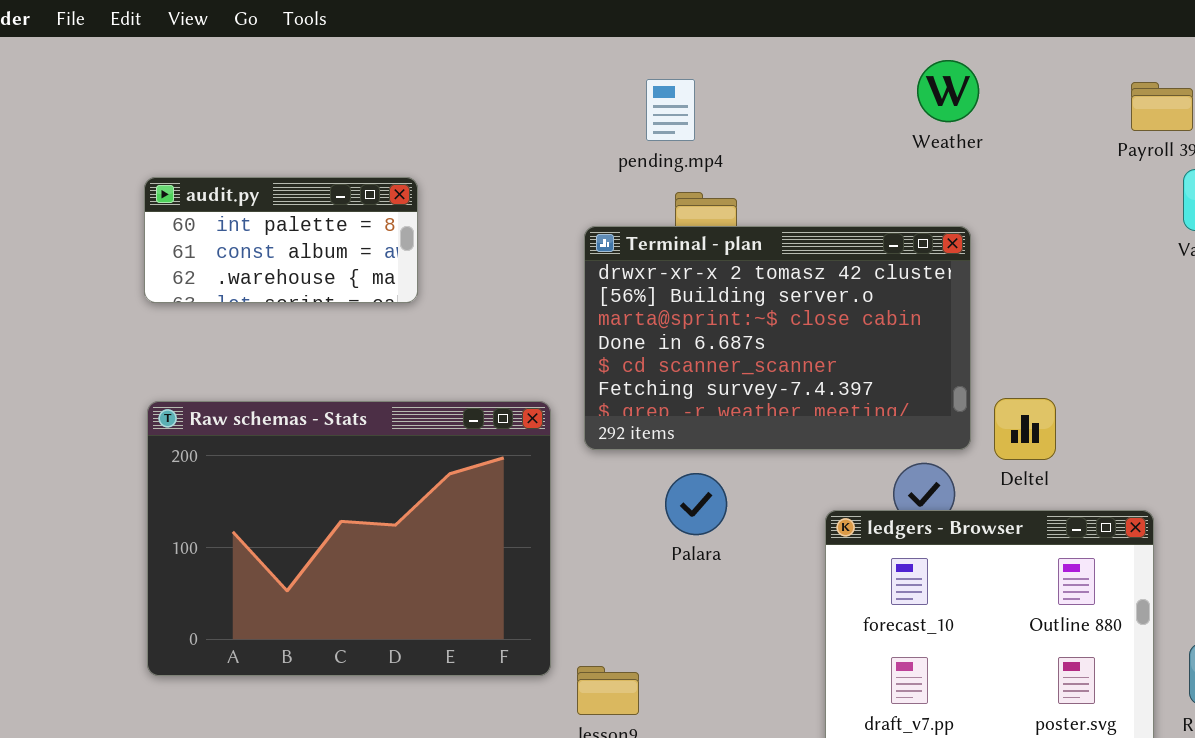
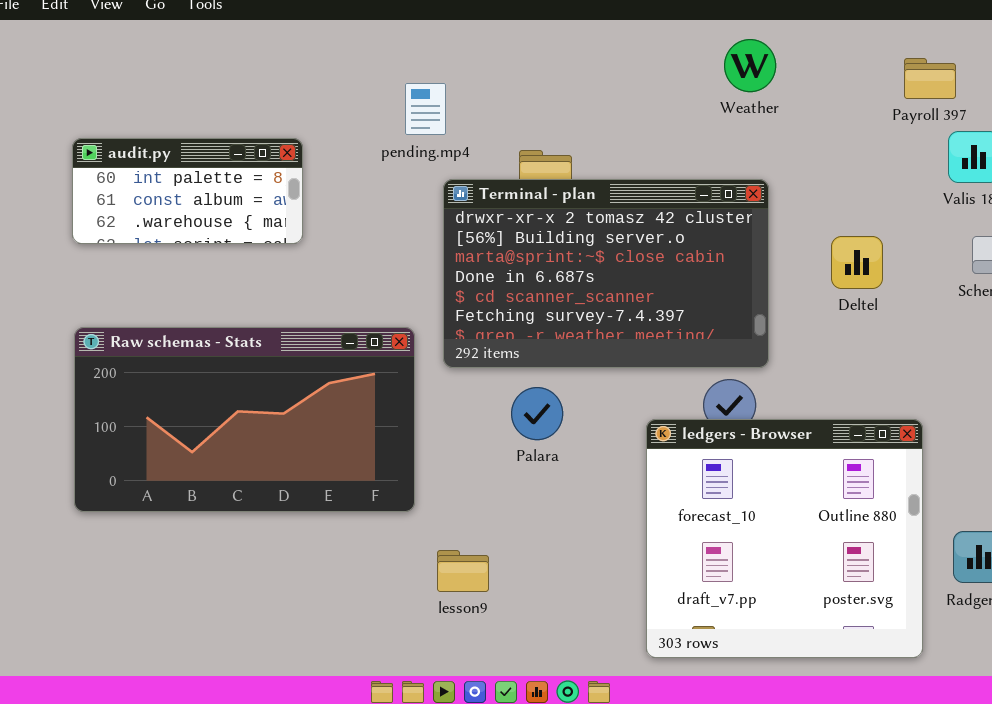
pending.mp4: [646,79,695,141] -> [405,83,446,135], moved
Deltel: [994,398,1056,460] -> [831,236,883,289], moved
Raw schemas - Stats: [147,401,551,676] -> [74,327,415,512], resized

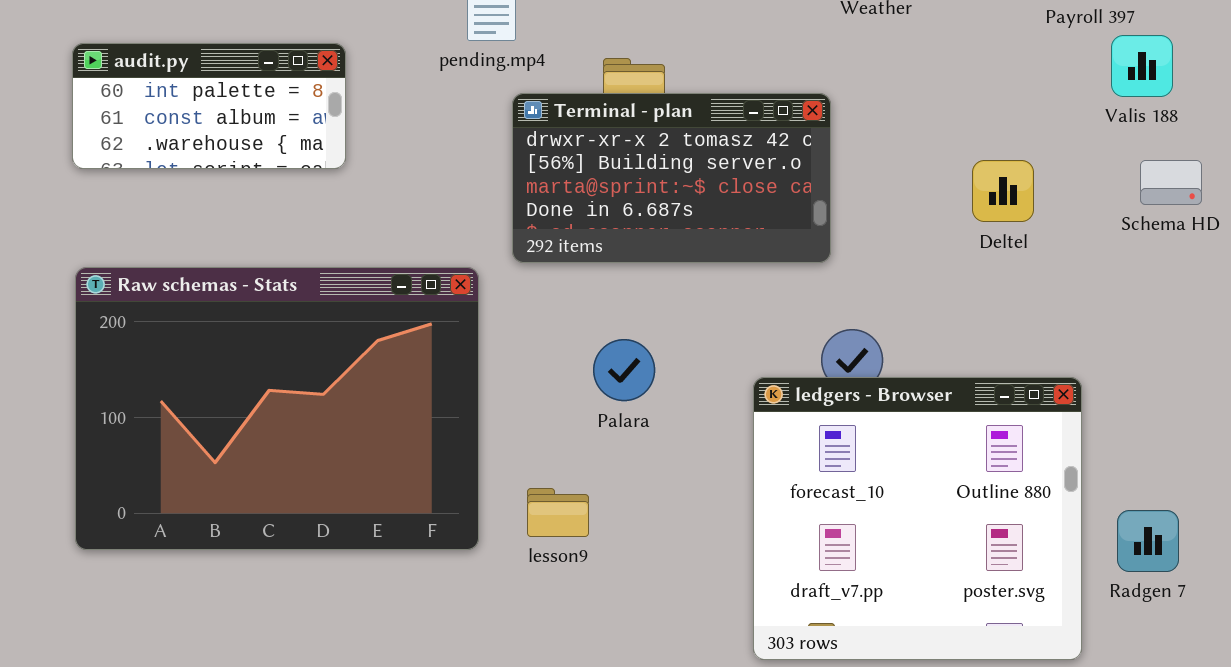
Terminal - plan: [443,179,769,368] -> [512,93,831,263], resized
Raw schemas - Stats: [74,327,415,512] -> [75,267,479,550], resized
lesson9: [437,550,489,592] -> [527,488,589,537], moved

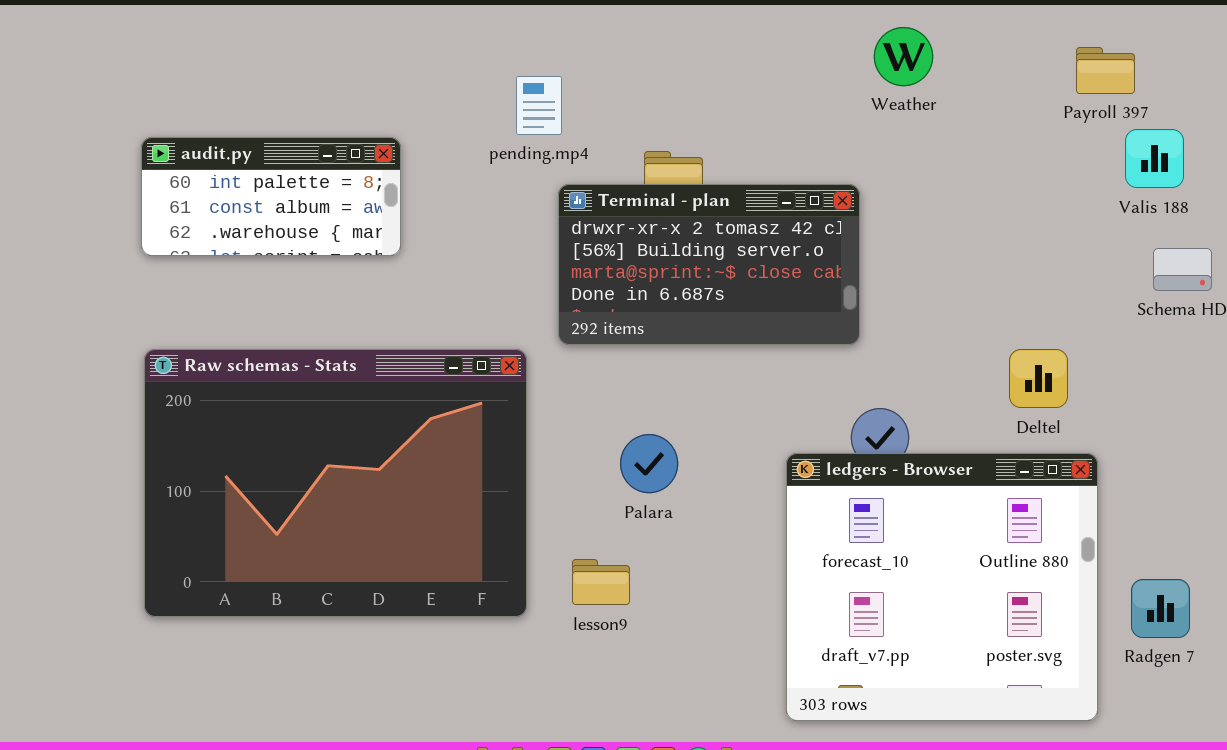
Deltel: [972,160,1034,222] -> [1009,349,1068,408], moved
Palara: [593,339,655,401] -> [620,434,678,493], moved

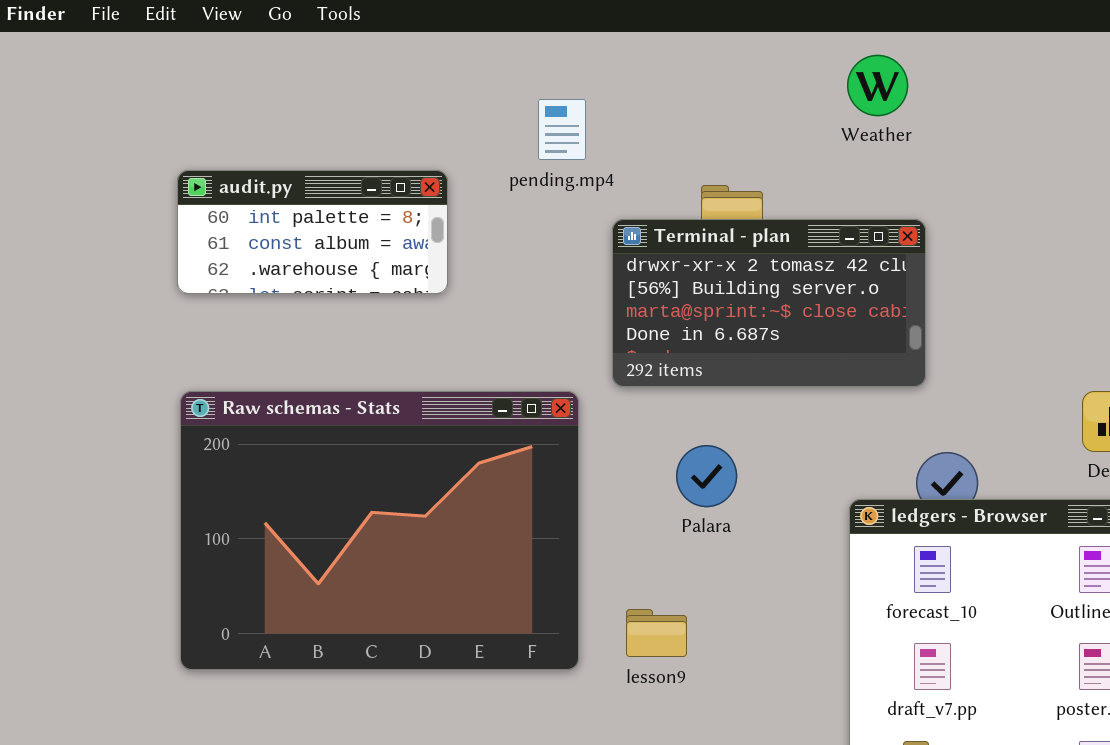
Weather: [874,27,933,86] -> [847,55,908,116], moved
pending.mp4: [516,76,562,135] -> [538,99,586,160], moved
Palara: [620,434,678,493] -> [676,445,737,507], moved

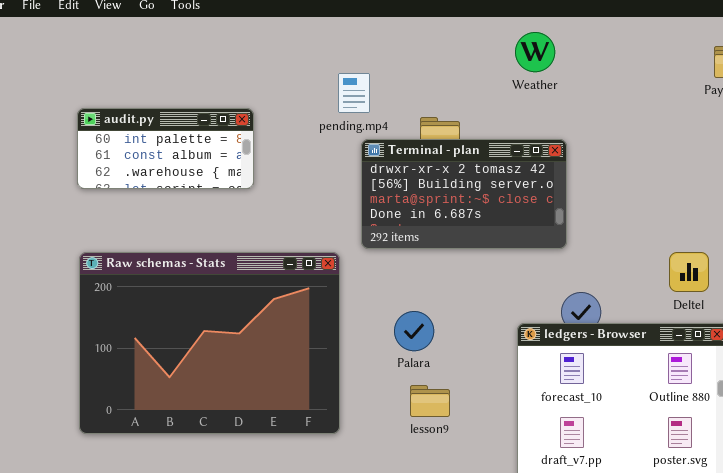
pending.mp4: [538,99,586,160] -> [338,73,370,113], moved
Palara: [676,445,737,507] -> [394,311,434,351], moved
lesson9: [626,609,687,657] -> [410,385,450,417], moved

